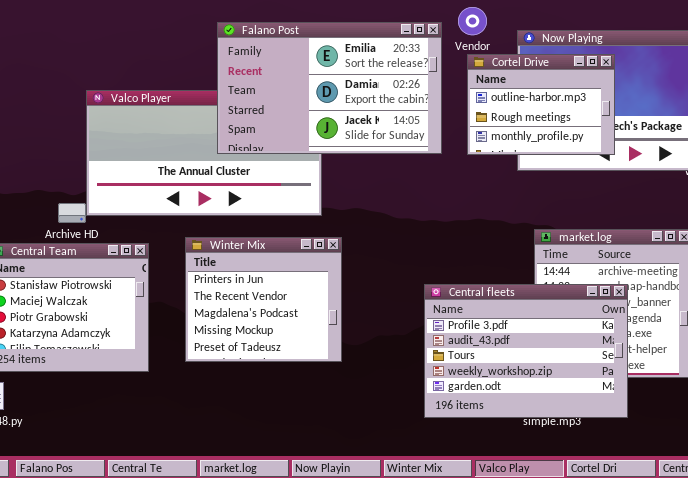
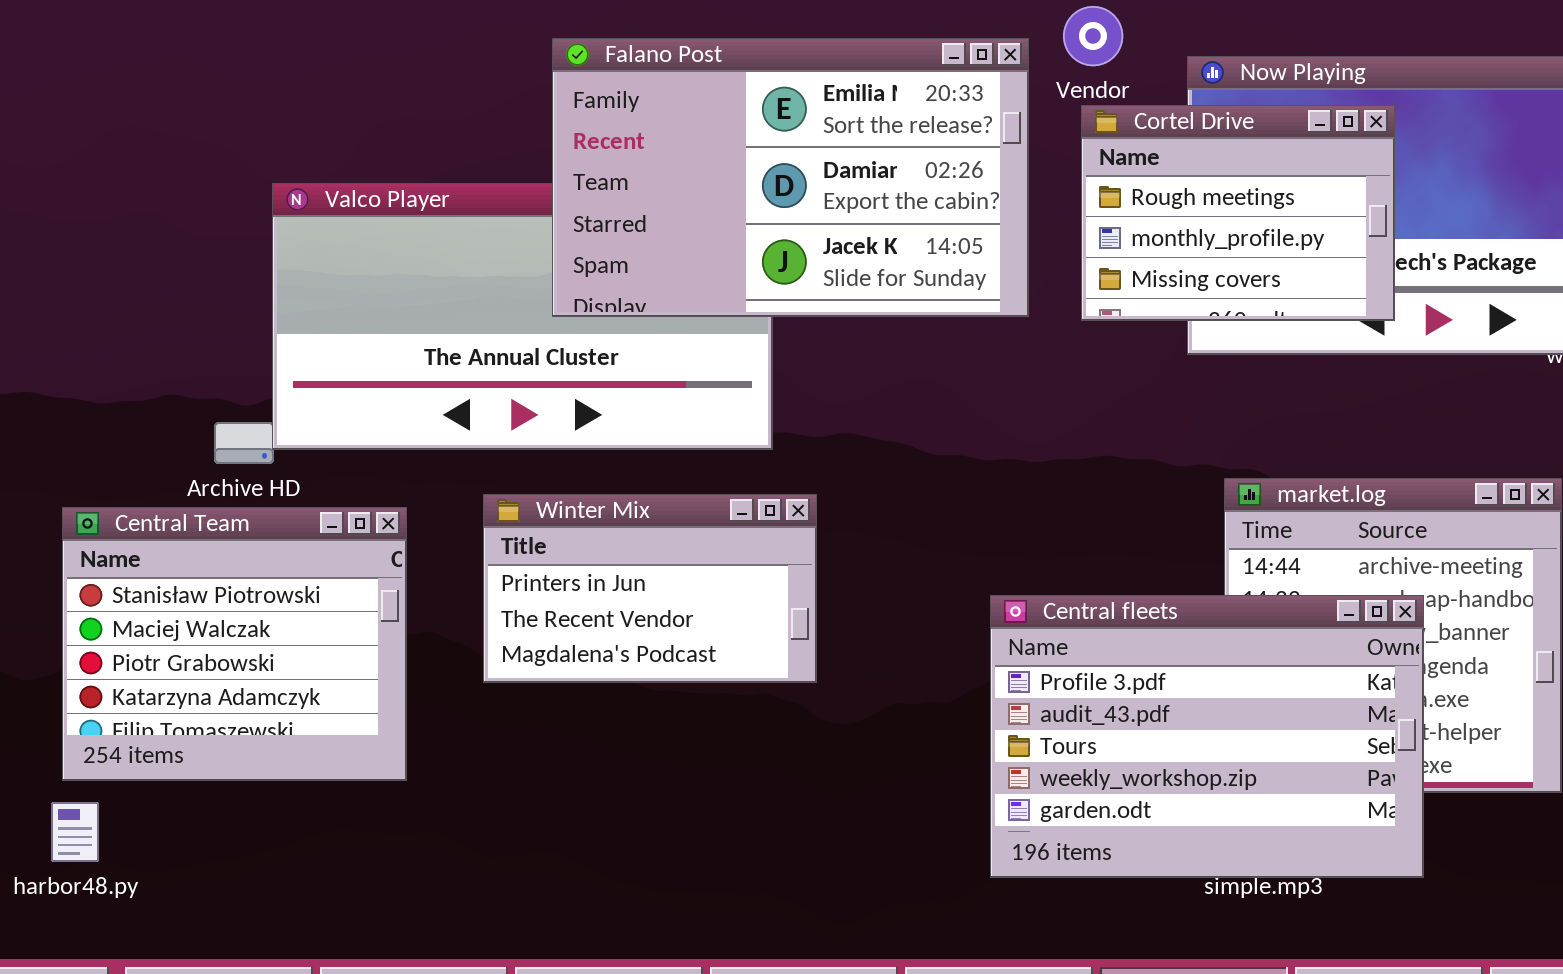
Cortel Drive: [467,54,615,155] -> [1081,105,1395,321], scrolled down 1 row
Winter Mix: [185,237,342,362] -> [483,494,817,683], resized

